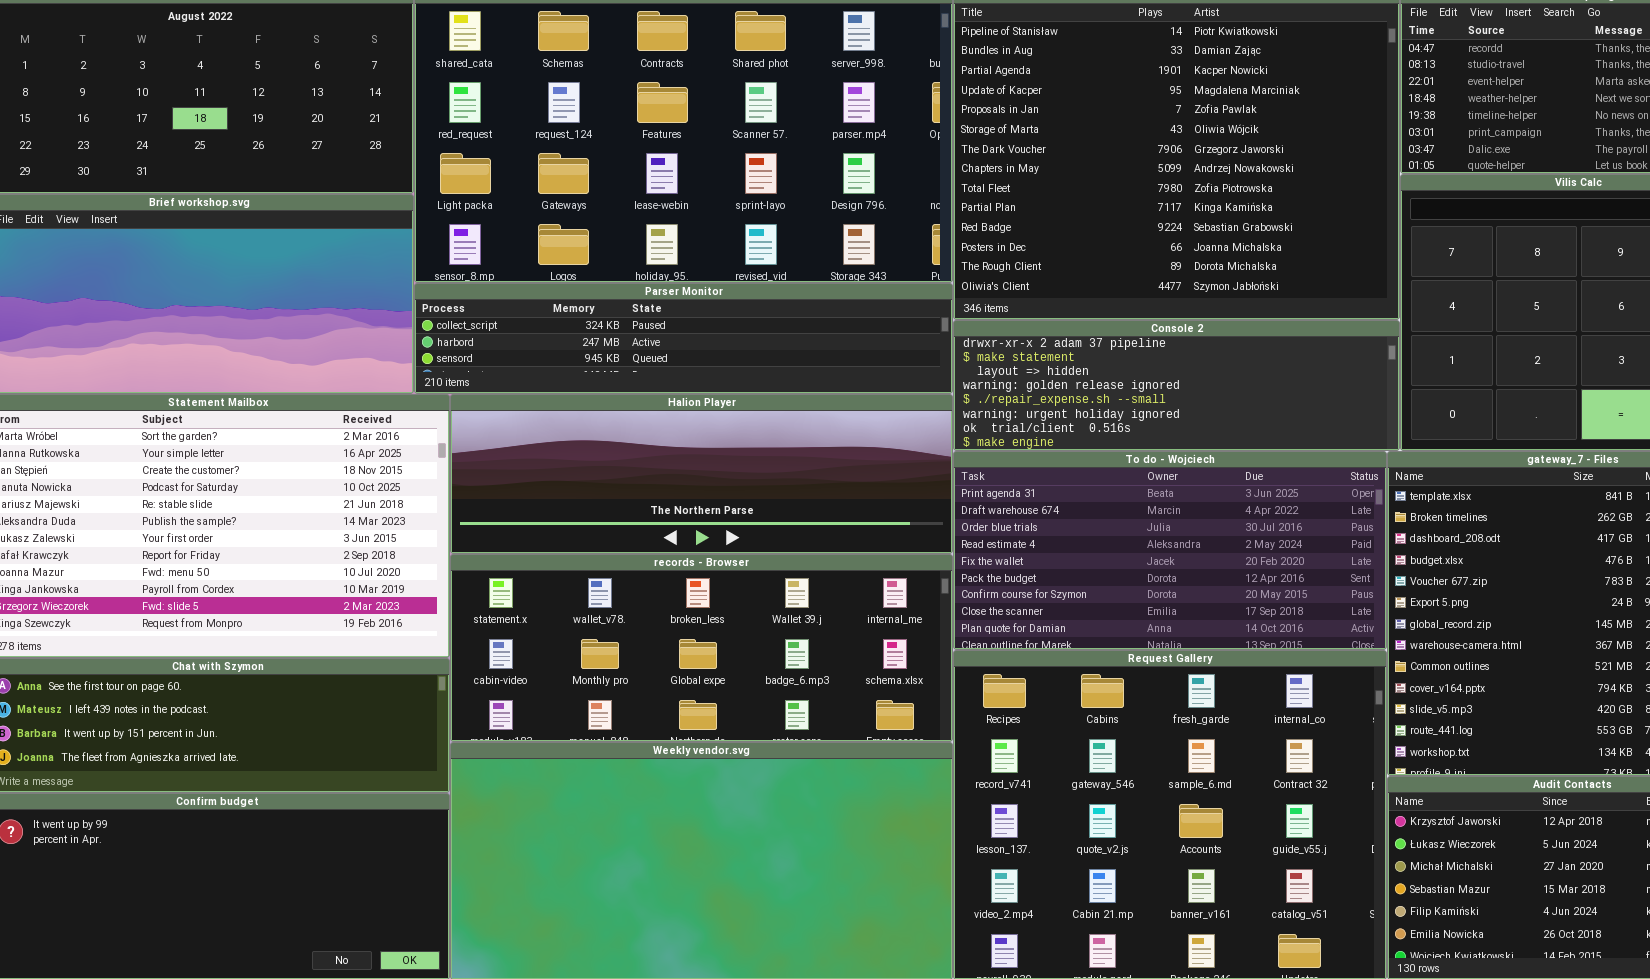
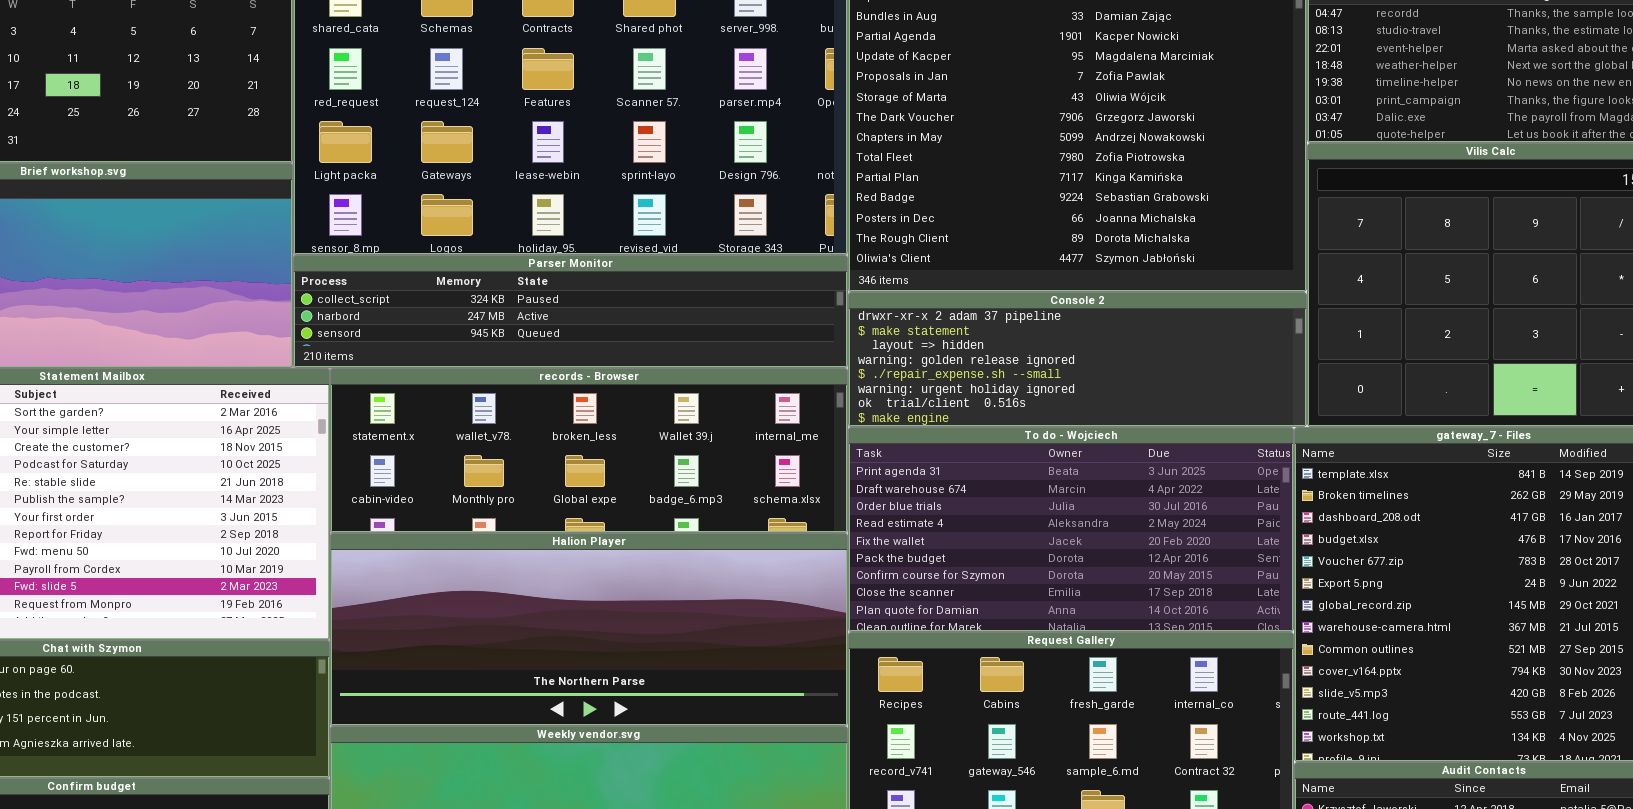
Halion Player: [450,394,953,554] -> [330,533,848,726], moved, resized
records - Browser: [450,554,953,742] -> [330,368,848,533], moved, resized

